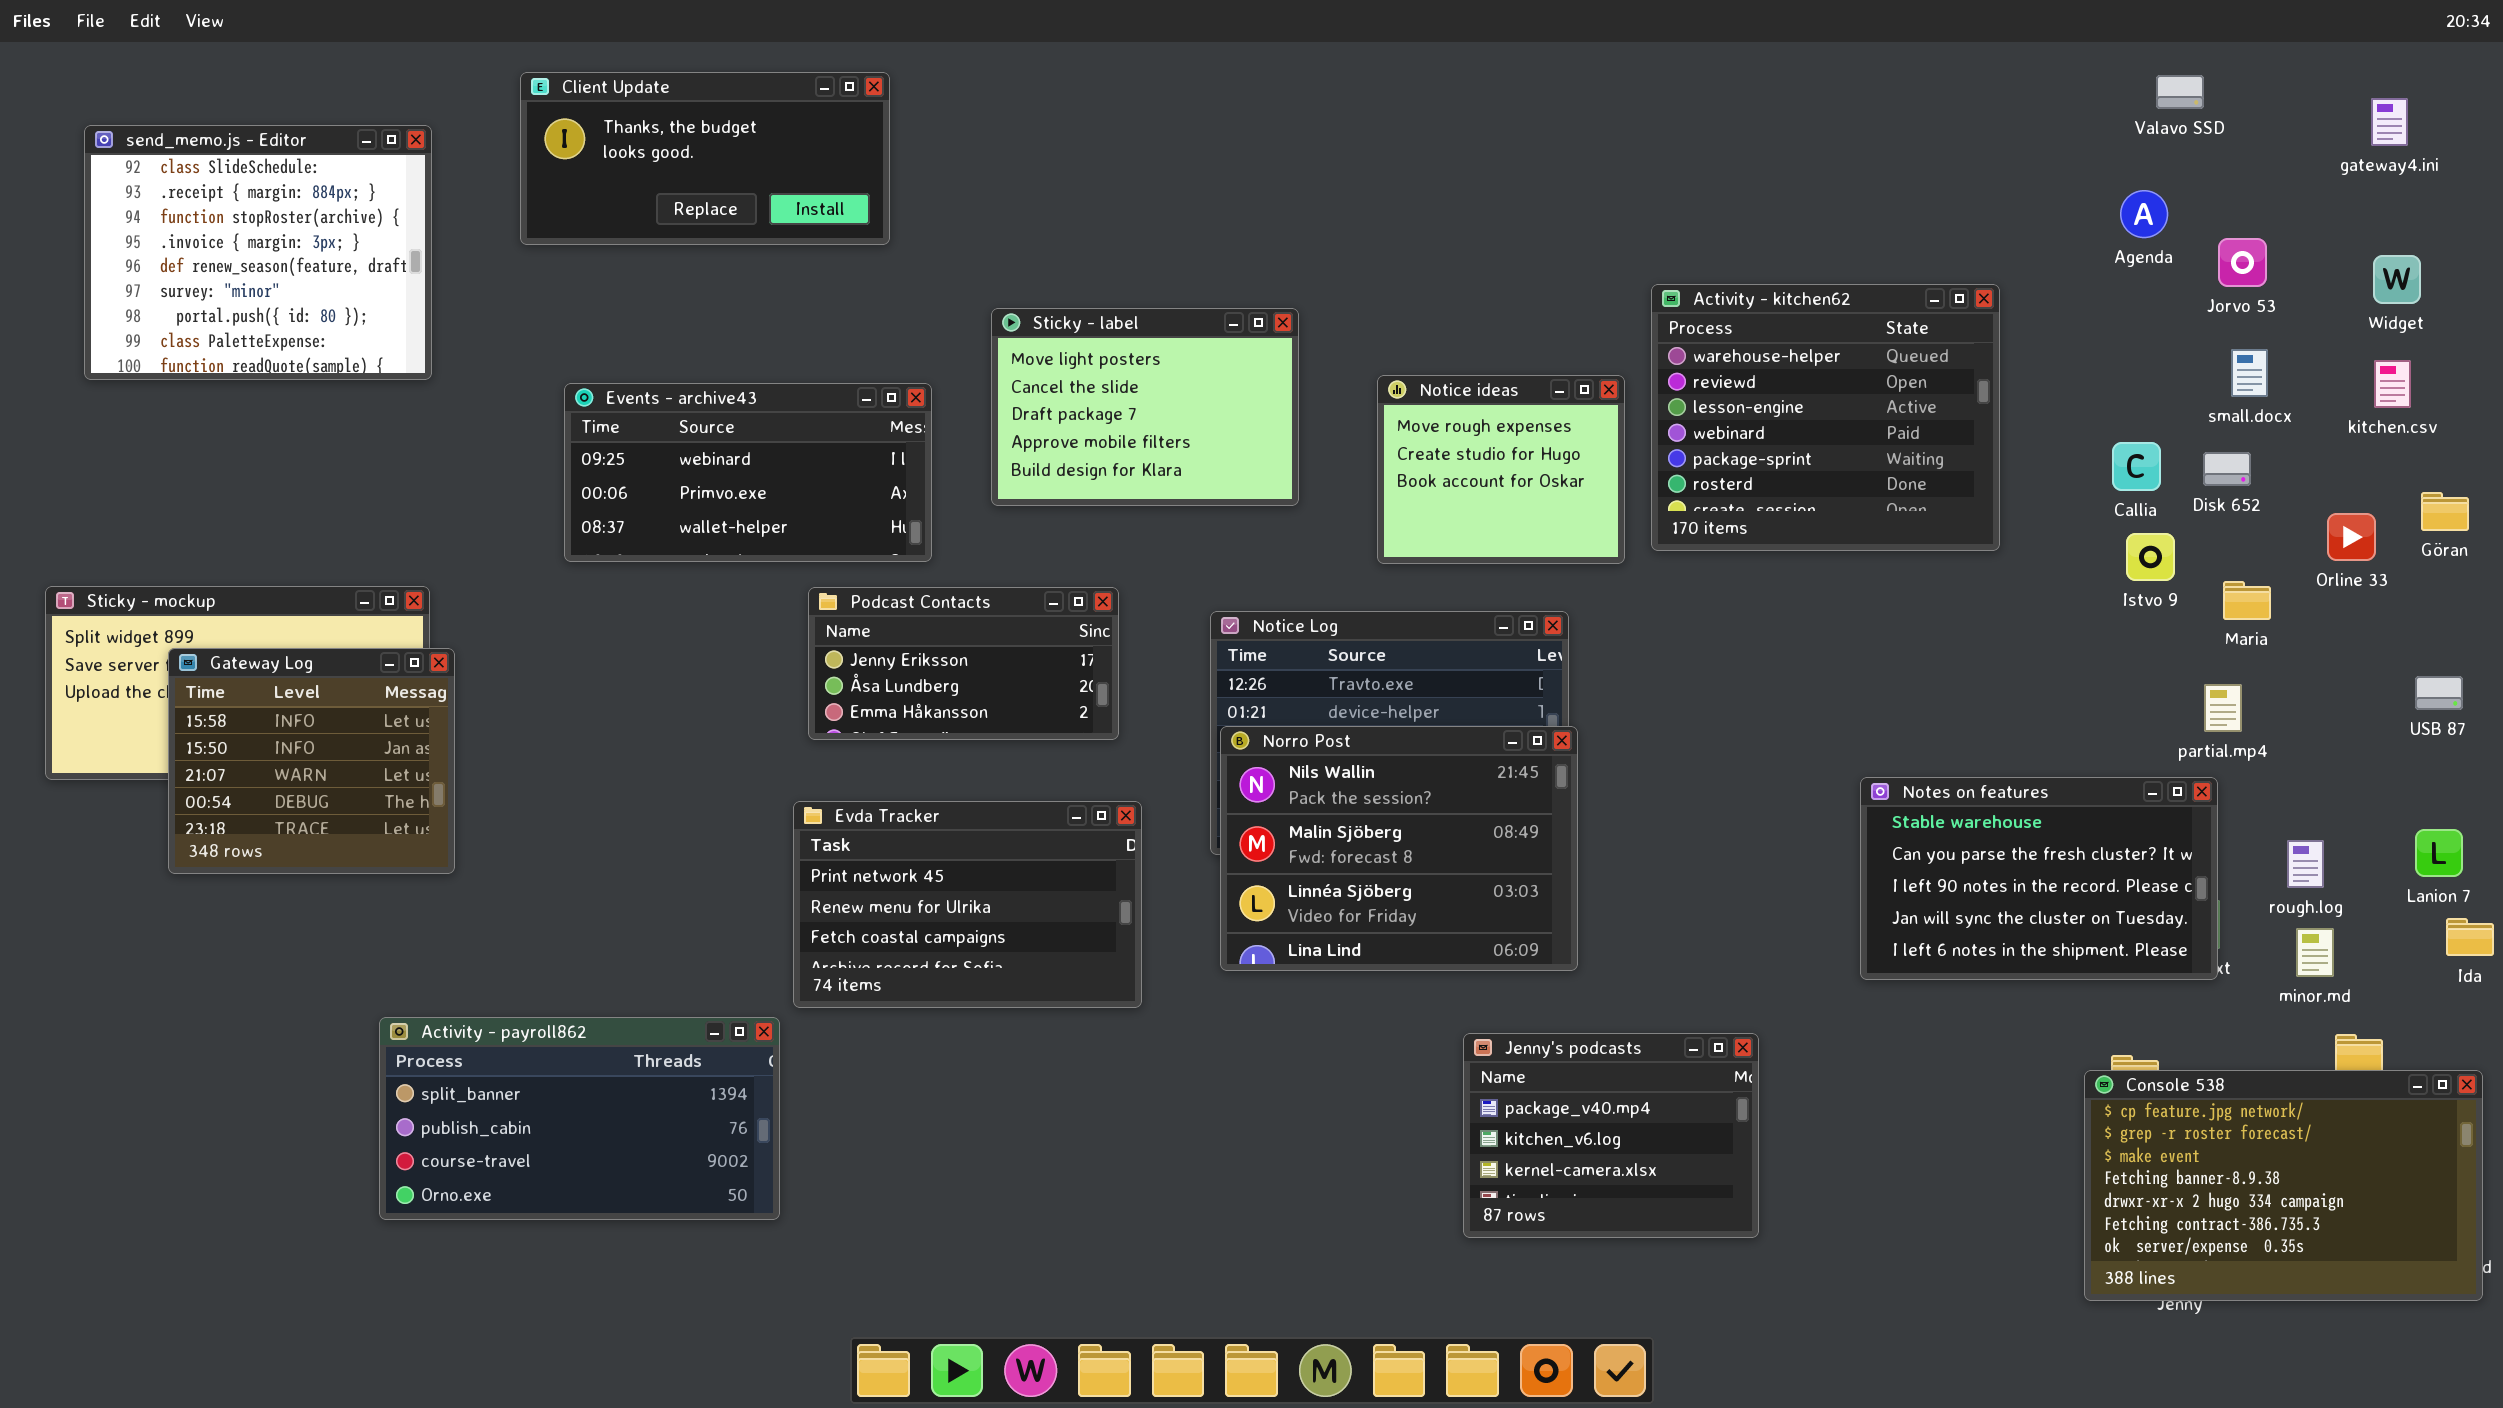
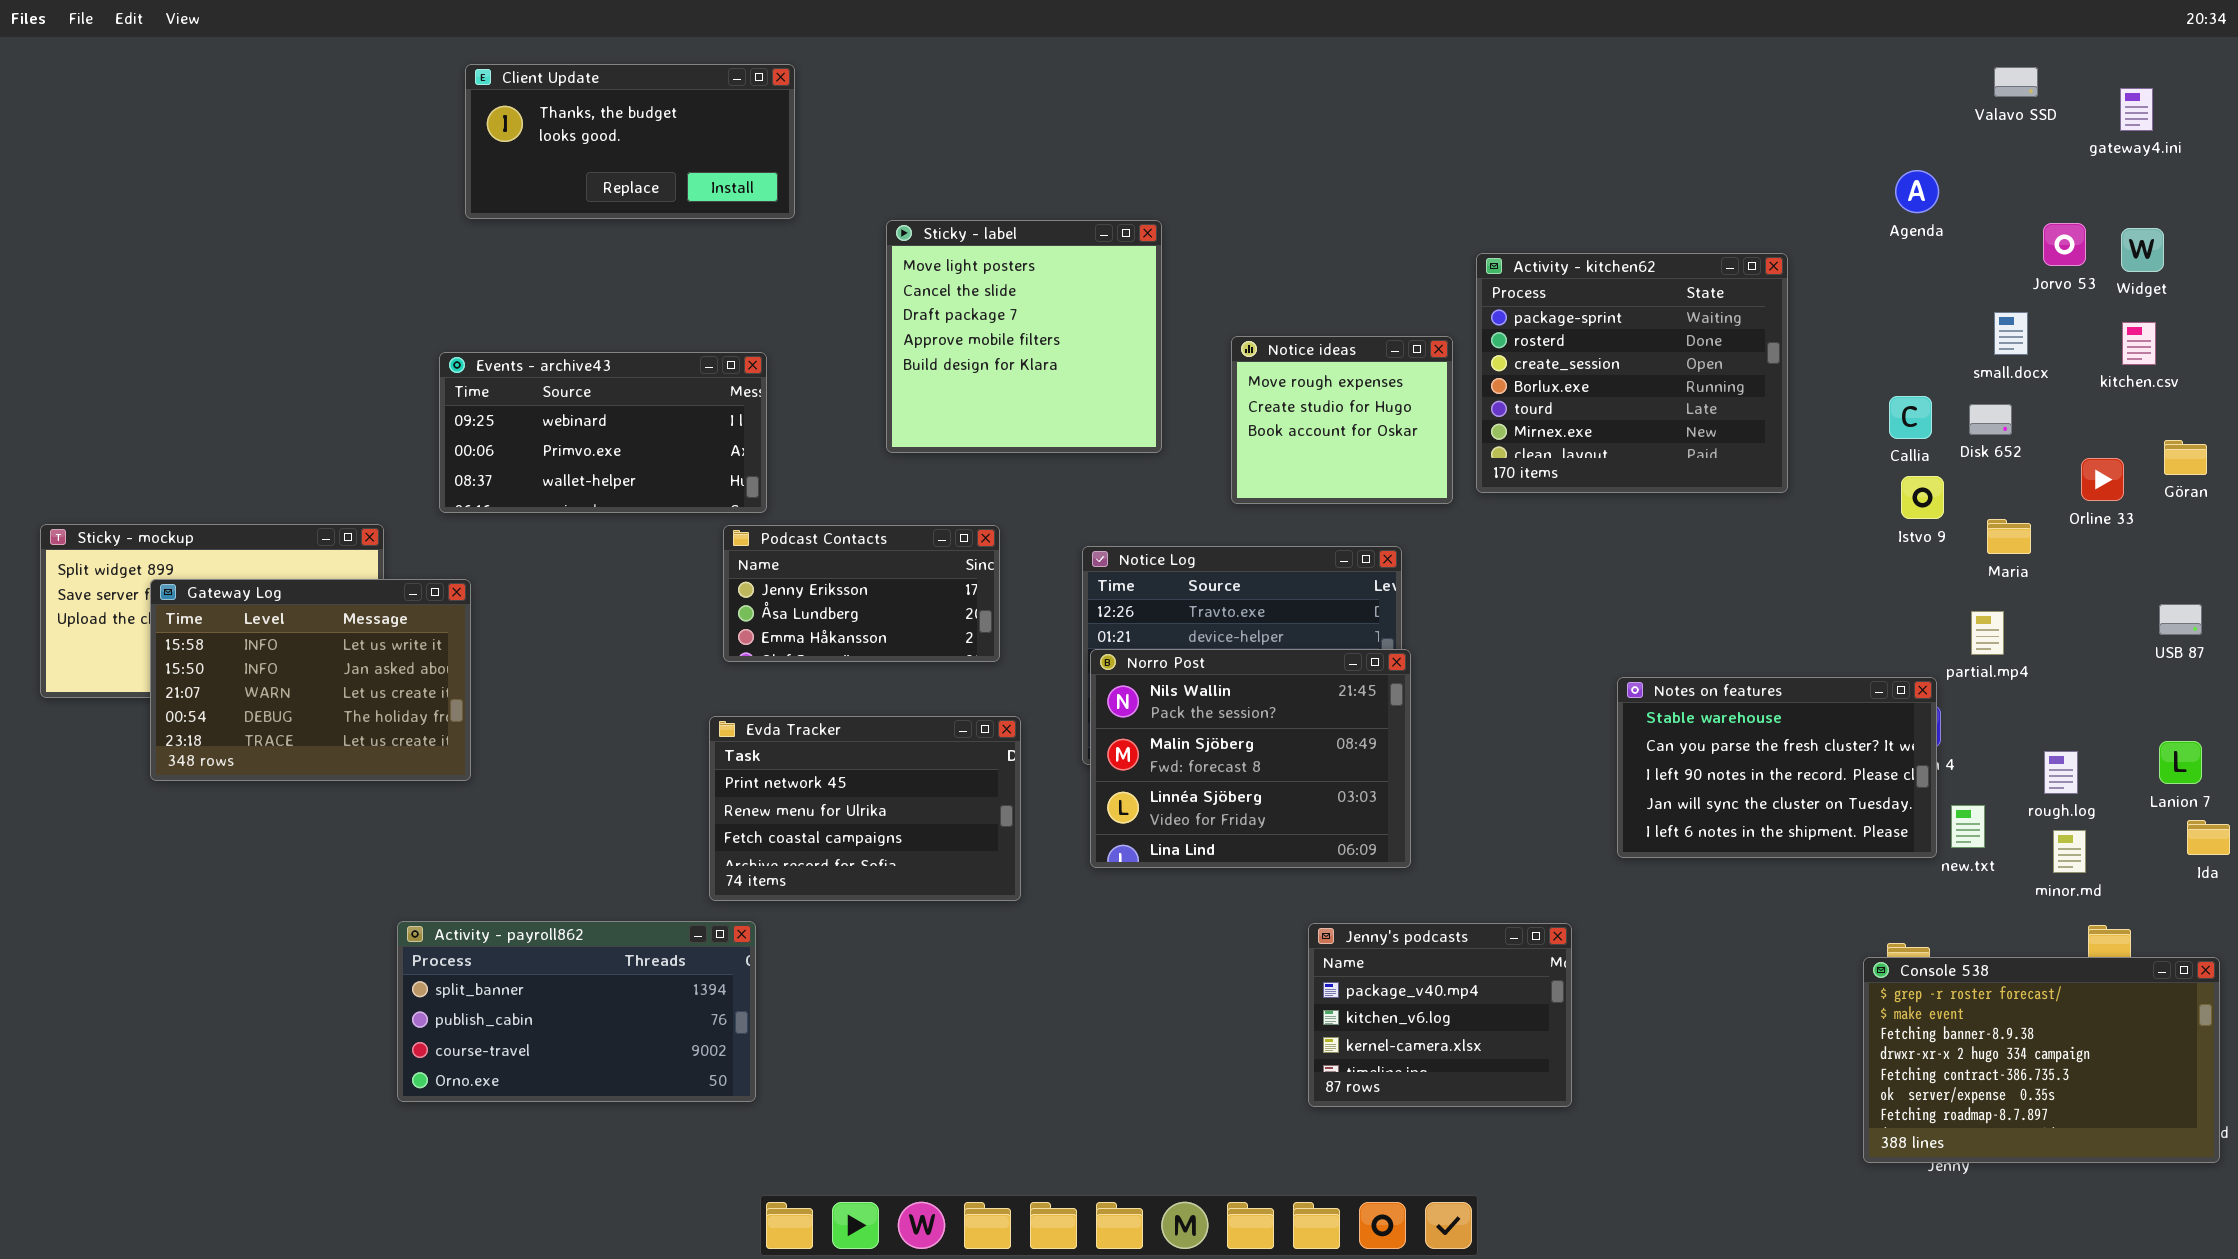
Valavo SSD: [2156,75,2204,109] -> [1994,67,2038,97], moved
send_memo.js - Editor: [84,125,432,380] -> none, closed
Jorvo 53: [2218,238,2267,287] -> [2043,223,2086,266], moved
Activity - kitchen62: [1651,284,2000,551] -> [1476,253,1788,493], scrolled down 4 rows
Sticky - label: [991,308,1299,506] -> [886,220,1162,453], resized
Events - archive43: [564,383,932,562] -> [439,352,767,513], moved
Gateway Log: [168,648,455,874] -> [150,579,471,781], resized
Notes on features: [1860,777,2218,980] -> [1617,677,1937,858], moved
Activity - payroll862: [379,1017,780,1220] -> [397,921,756,1102], moved
Console 538: [2084,1070,2483,1301] -> [1863,957,2220,1163], scrolled down 1 row

